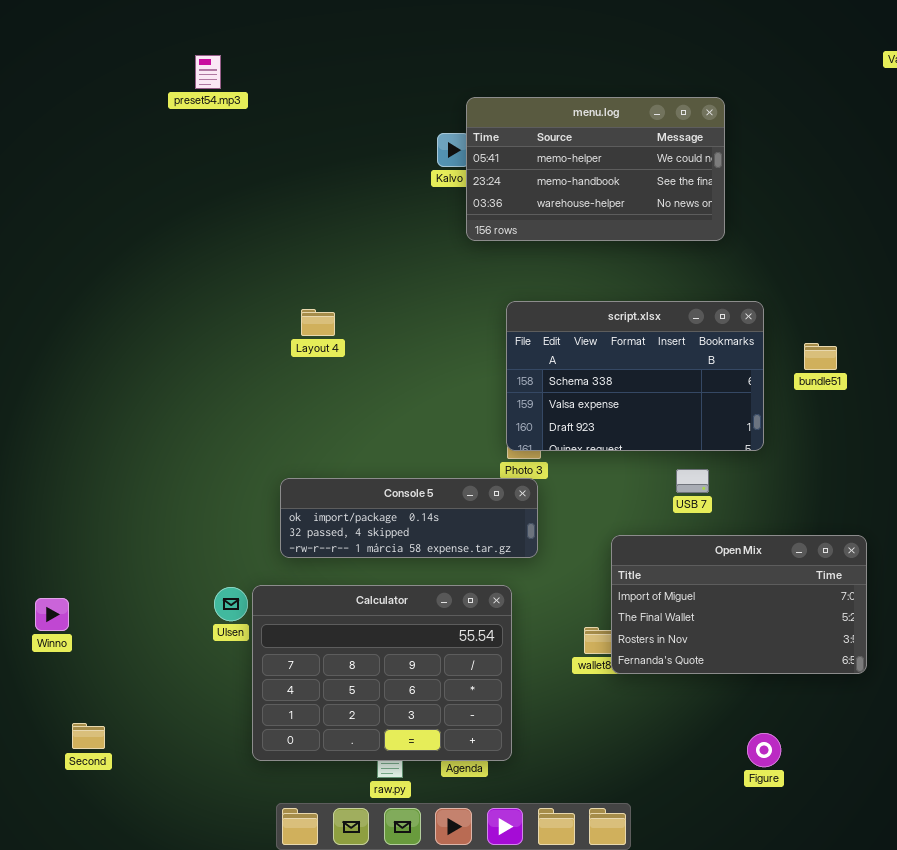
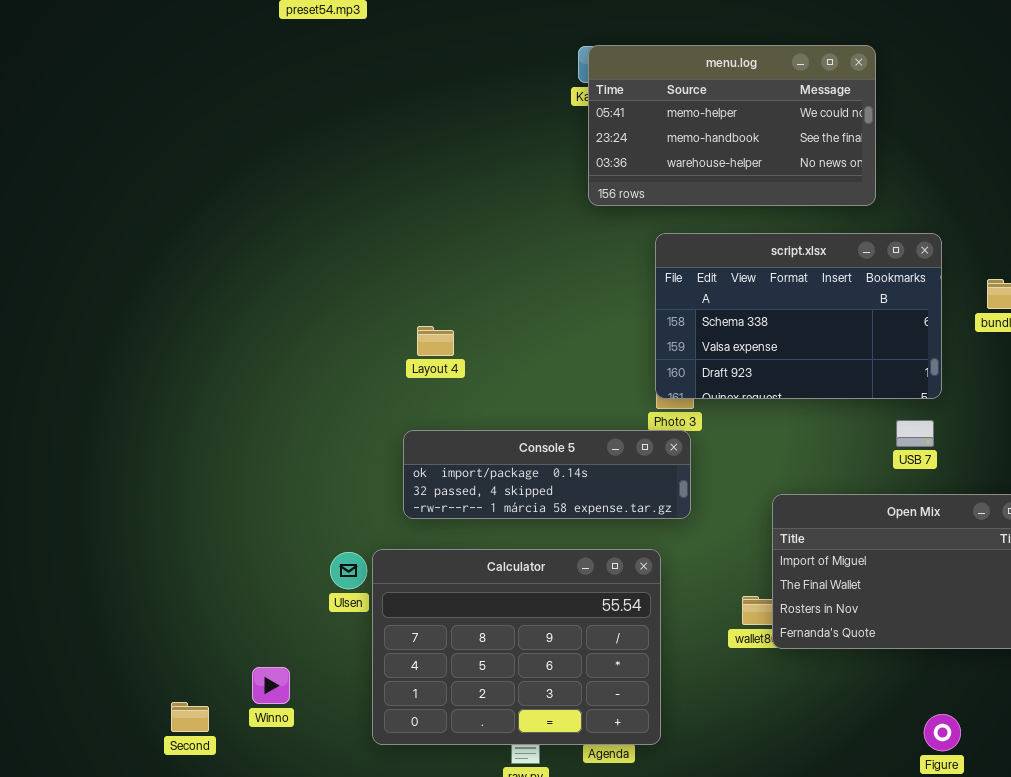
menu.log: [466,97,725,241] -> [588,45,876,206], moved
Layout 4: [301,309,335,336] -> [417,326,454,356], moved
USB 7: [676,469,709,493] -> [896,420,934,447], moved
Winno: [35,598,69,631] -> [252,667,290,704], moved

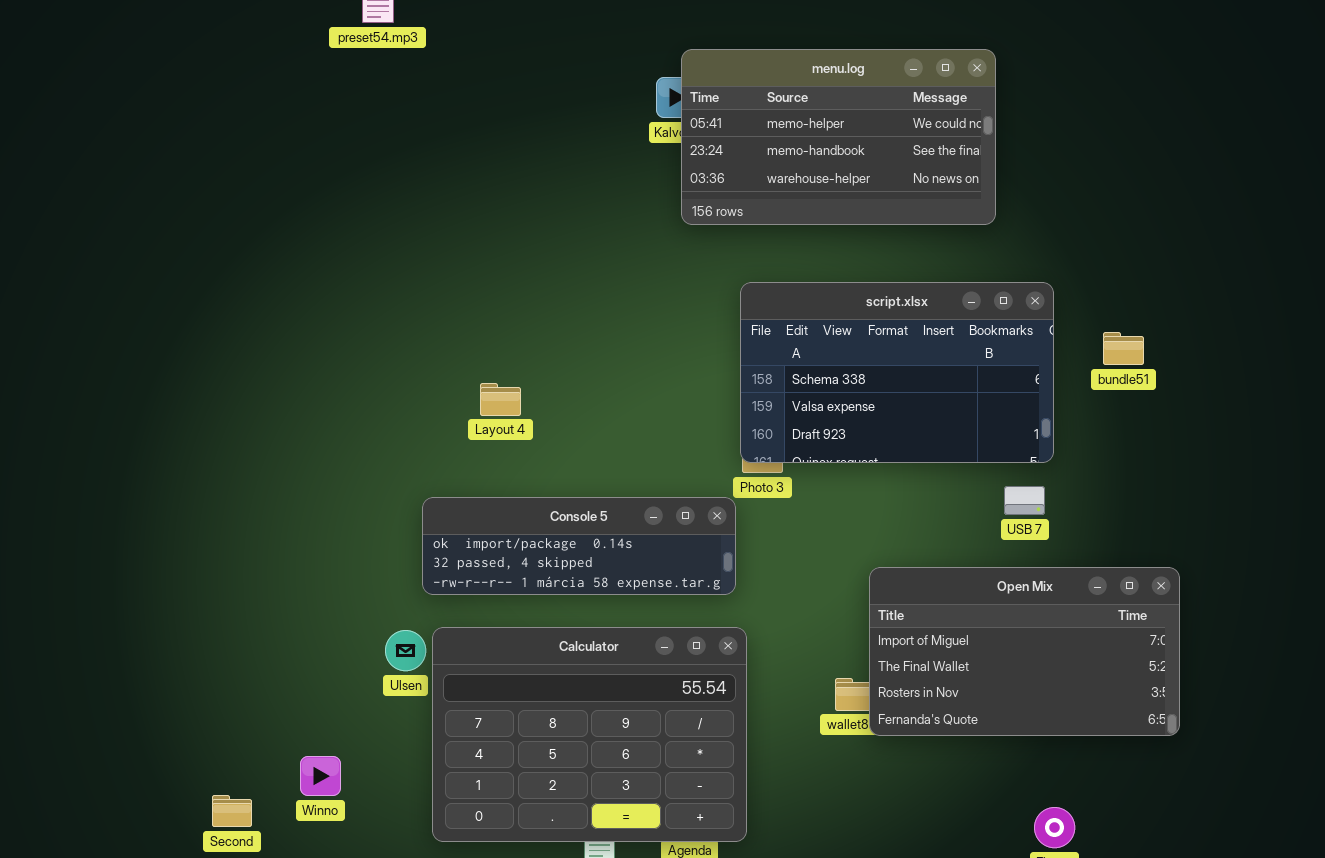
menu.log: [588,45,876,206] -> [681,49,996,225], moved
Console 5: [403,430,691,519] -> [422,497,736,595], moved

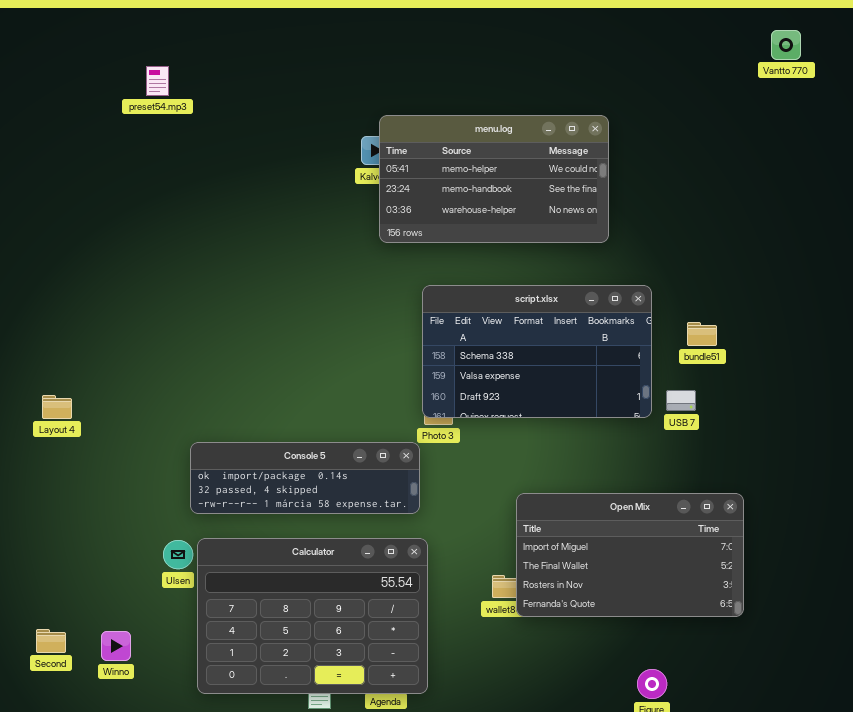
Layout 4: [480,383,521,416] -> [42,395,72,419], moved
USB 7: [1004,486,1045,515] -> [666,390,696,411], moved
Second: [212,795,252,827] -> [36,629,66,653], moved

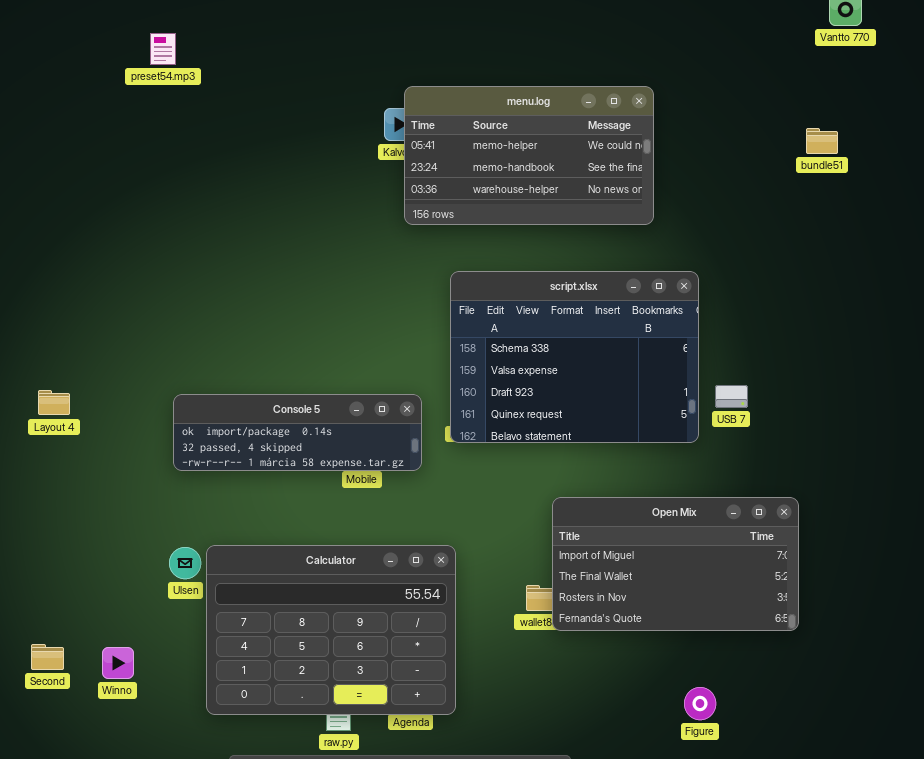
script.xlsx: [422,285,652,418] -> [450,271,699,443], resized
bundle51: [687,322,717,346] -> [806,128,838,154], moved
Console 5: [190,442,420,514] -> [173,394,422,471], moved

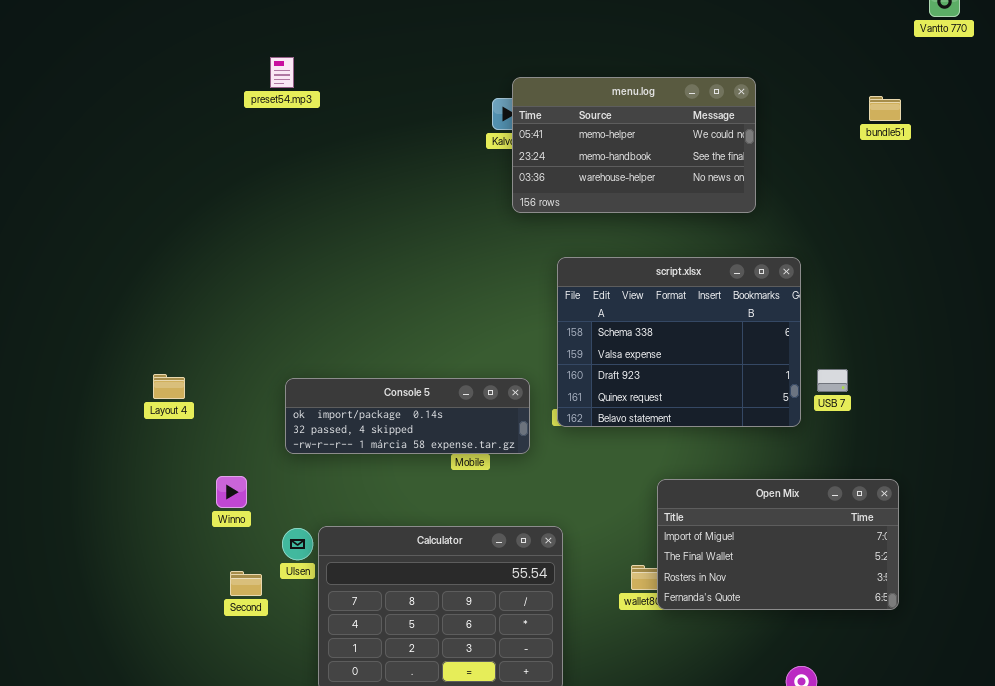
preset54.mp3: [150,33,176,65] -> [270,57,294,88], moved
bundle51: [806,128,838,154] -> [869,96,901,121], moved
Second: [31,644,64,670] -> [230,571,262,596], moved
Winno: [102,647,134,679] -> [216,476,247,508], moved

